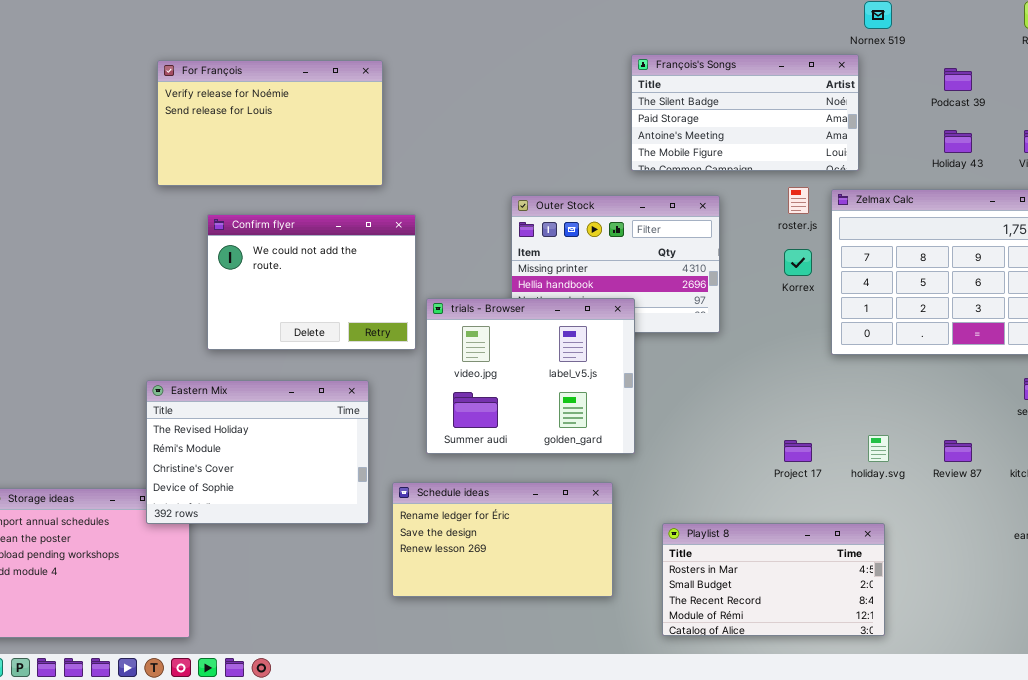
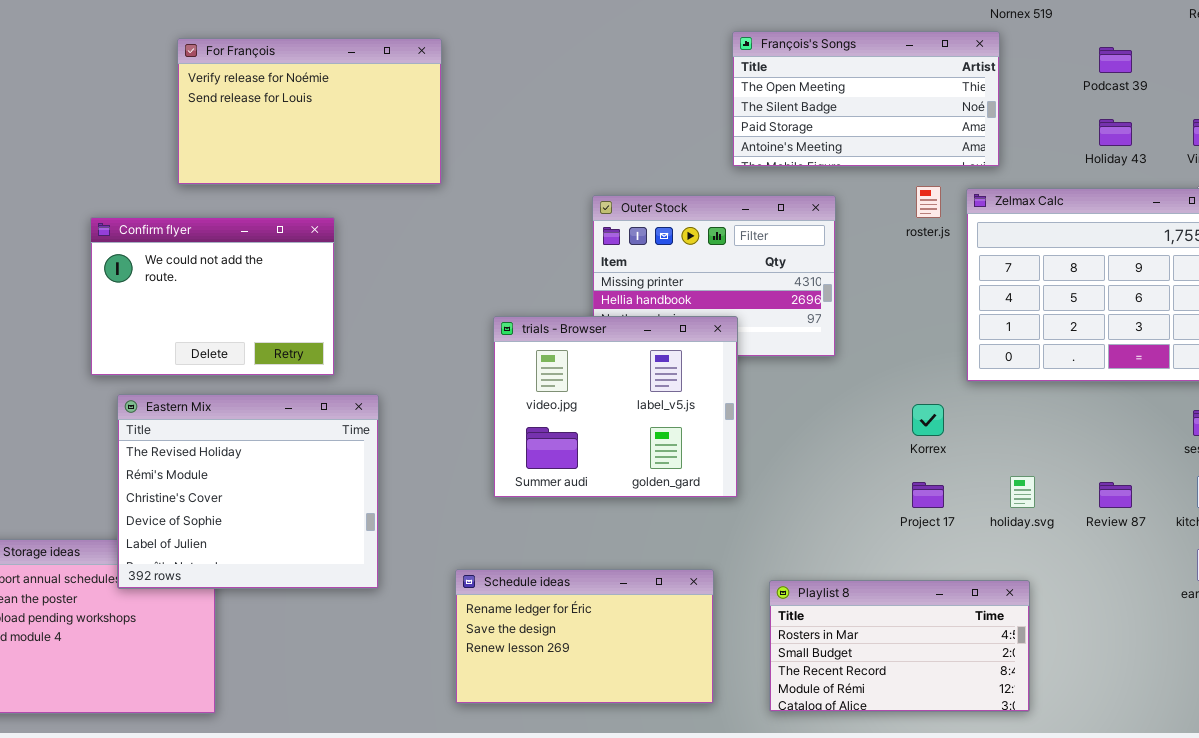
François's Songs: [631,54,859,171] -> [732,31,1000,167], scrolled up 1 row
Confirm flyer: [207,214,416,350] -> [90,217,335,376], moved
Korrex: [784,249,812,276] -> [912,404,944,436], moved
Eastern Mix: [146,380,369,524] -> [117,394,379,589], moved, resized
Schedule ideas: [392,482,613,597] -> [455,569,714,704], moved

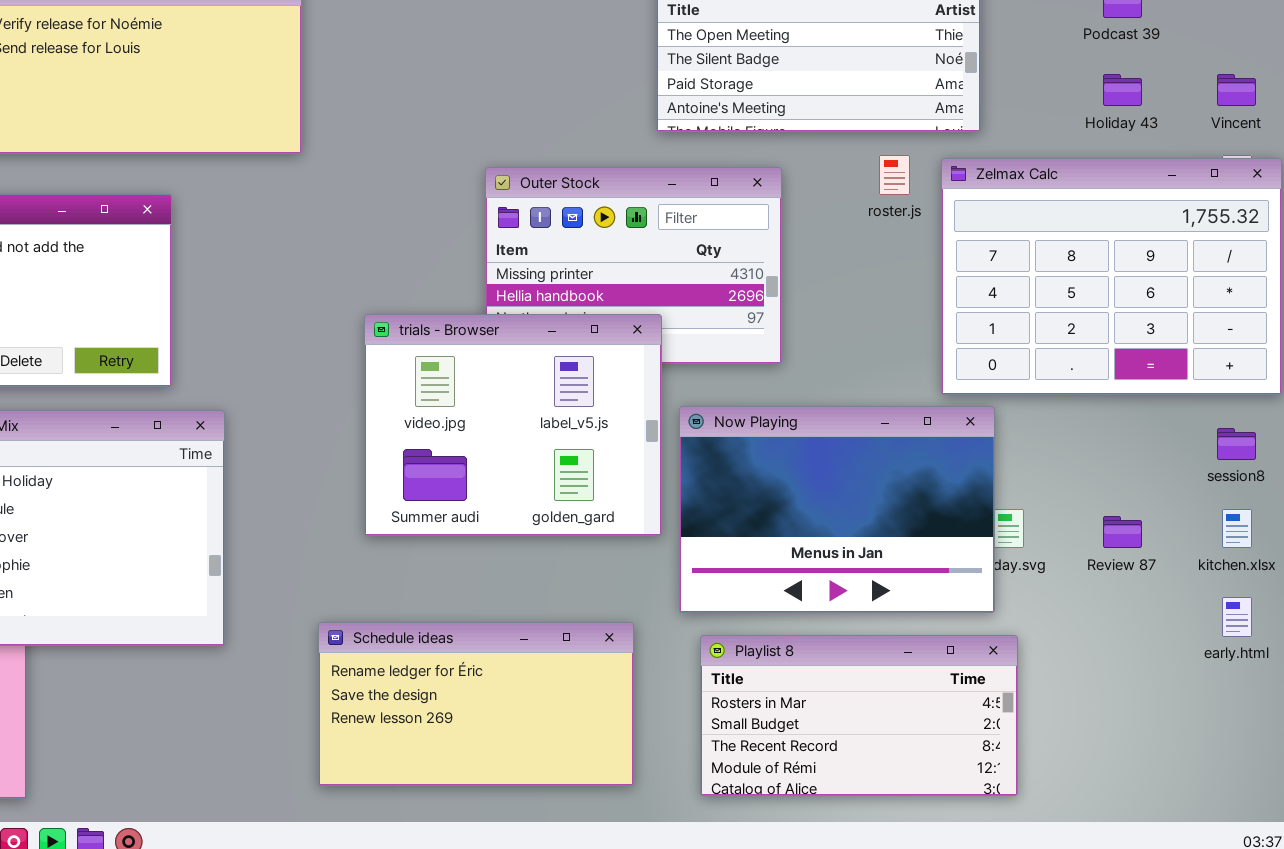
Now Playing: none -> [679,406,995,613], opened

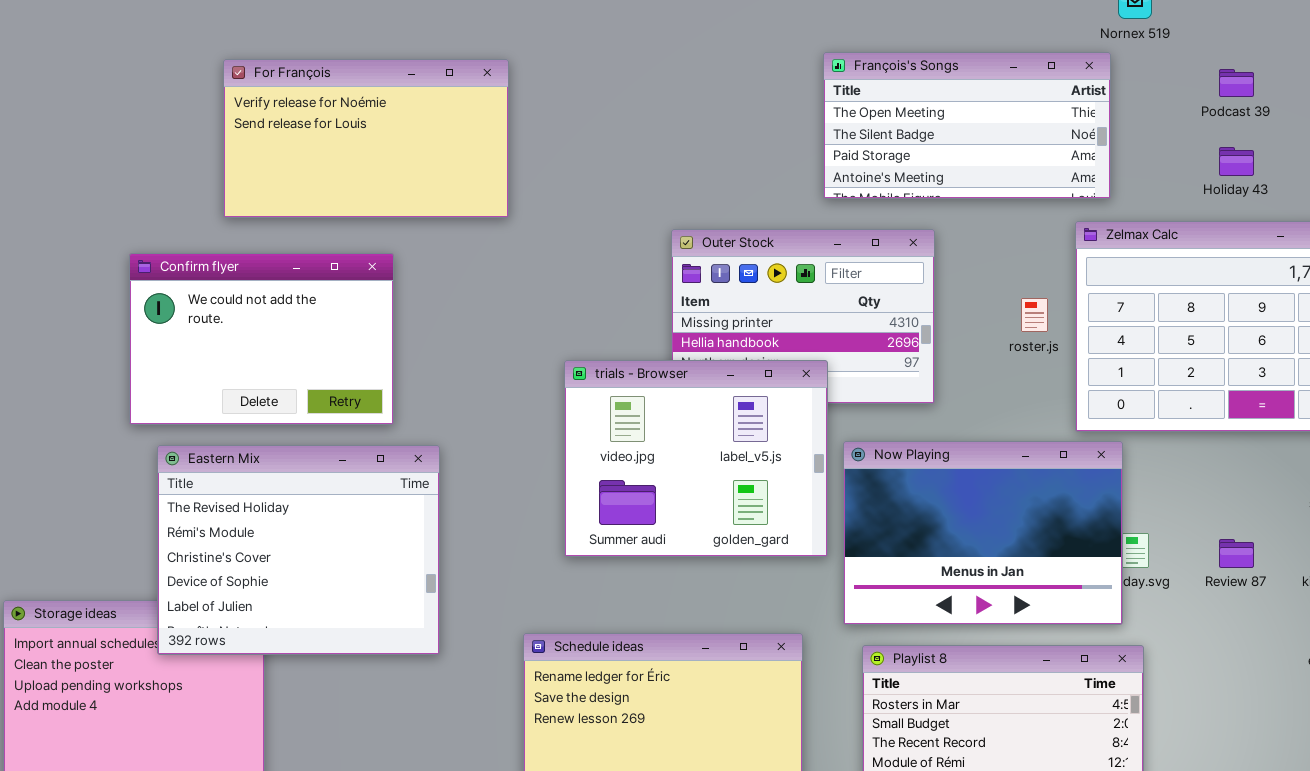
roster.js: [879,155,910,195] -> [1021,298,1048,332], moved

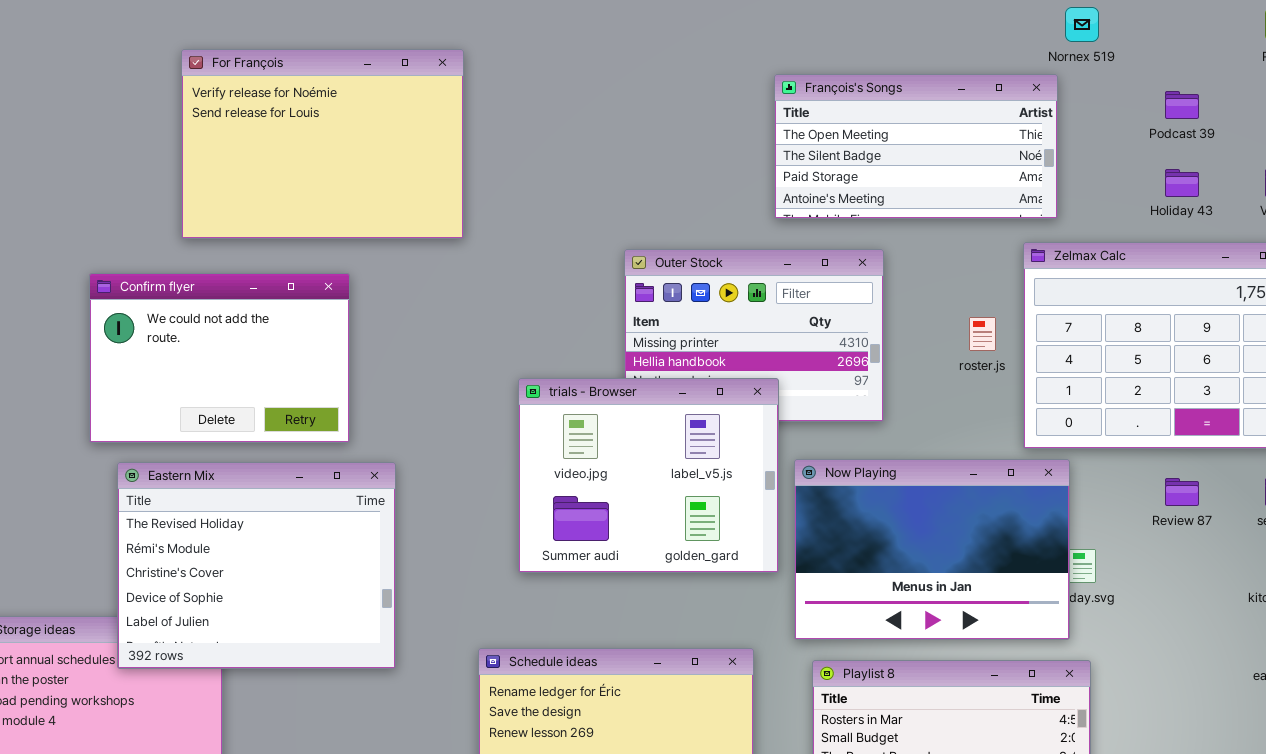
For François: [223,59,509,218] -> [181,49,464,239], resized
Review 87: [1219,539,1254,568] -> [1165,478,1199,506], moved

